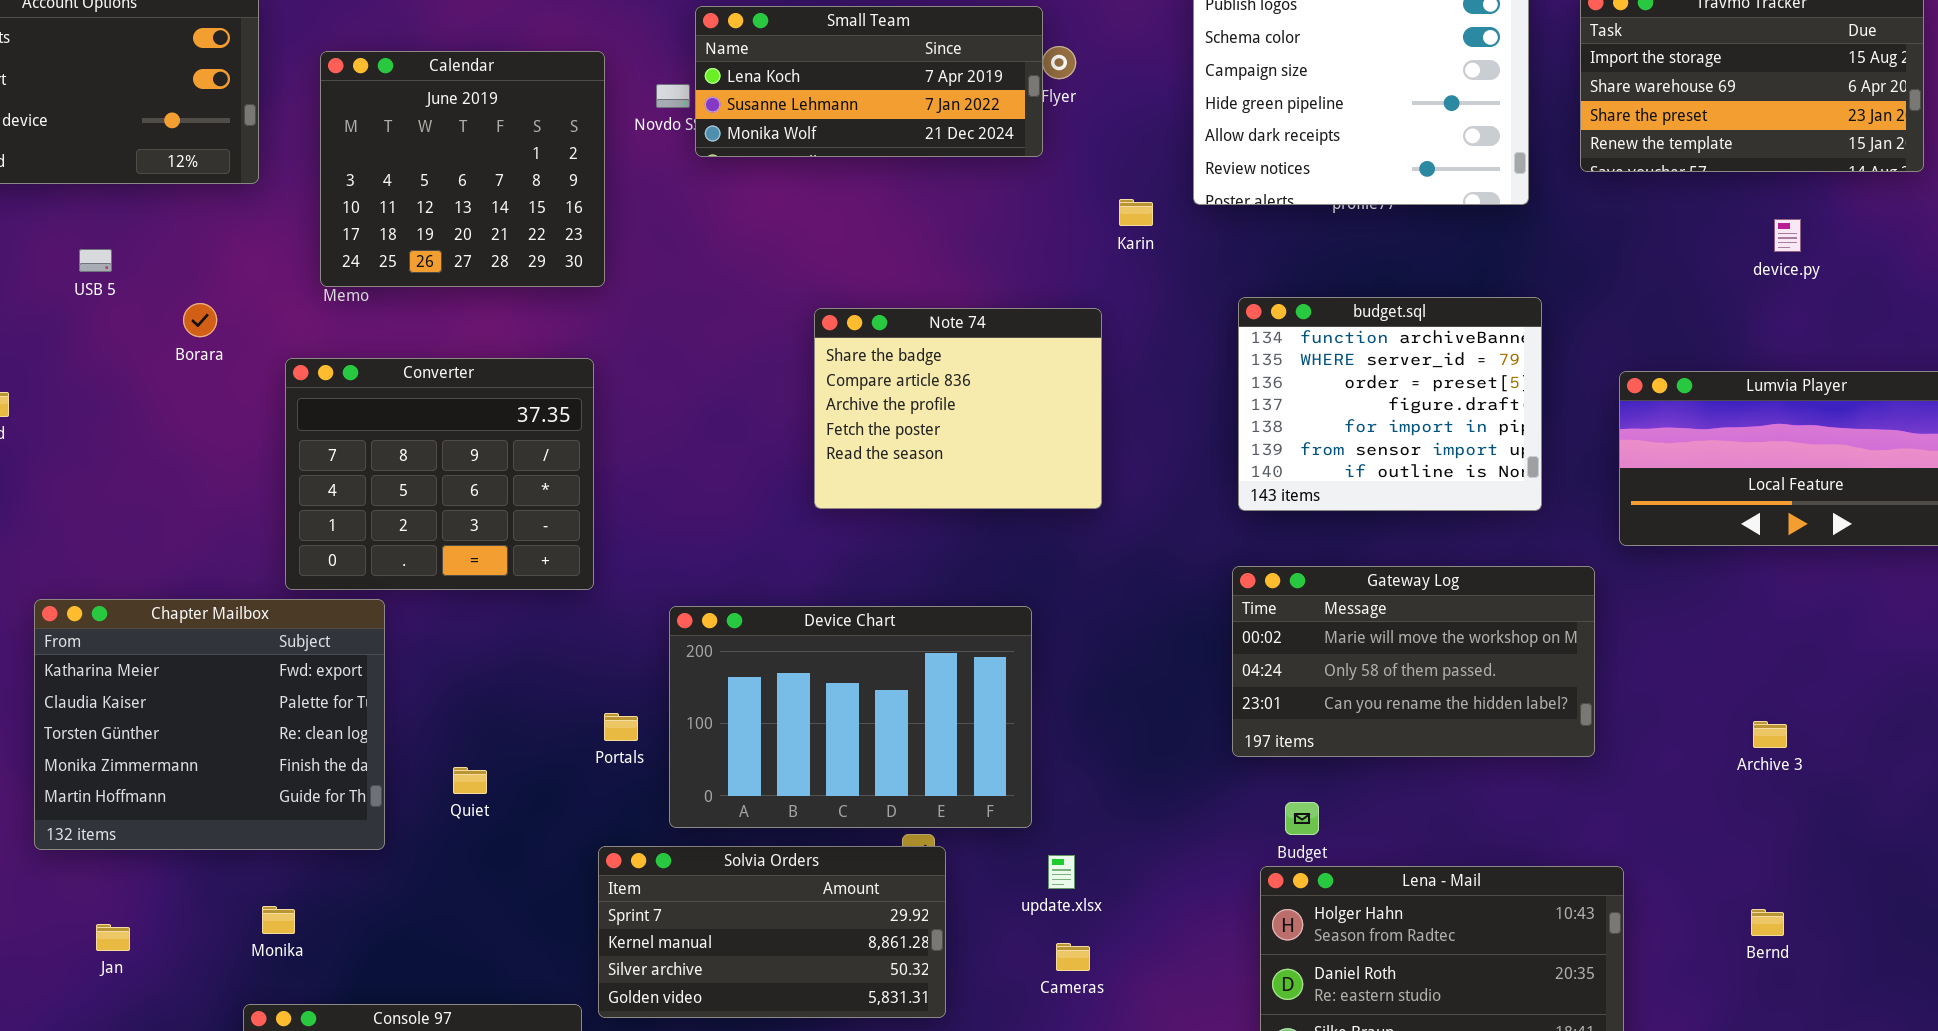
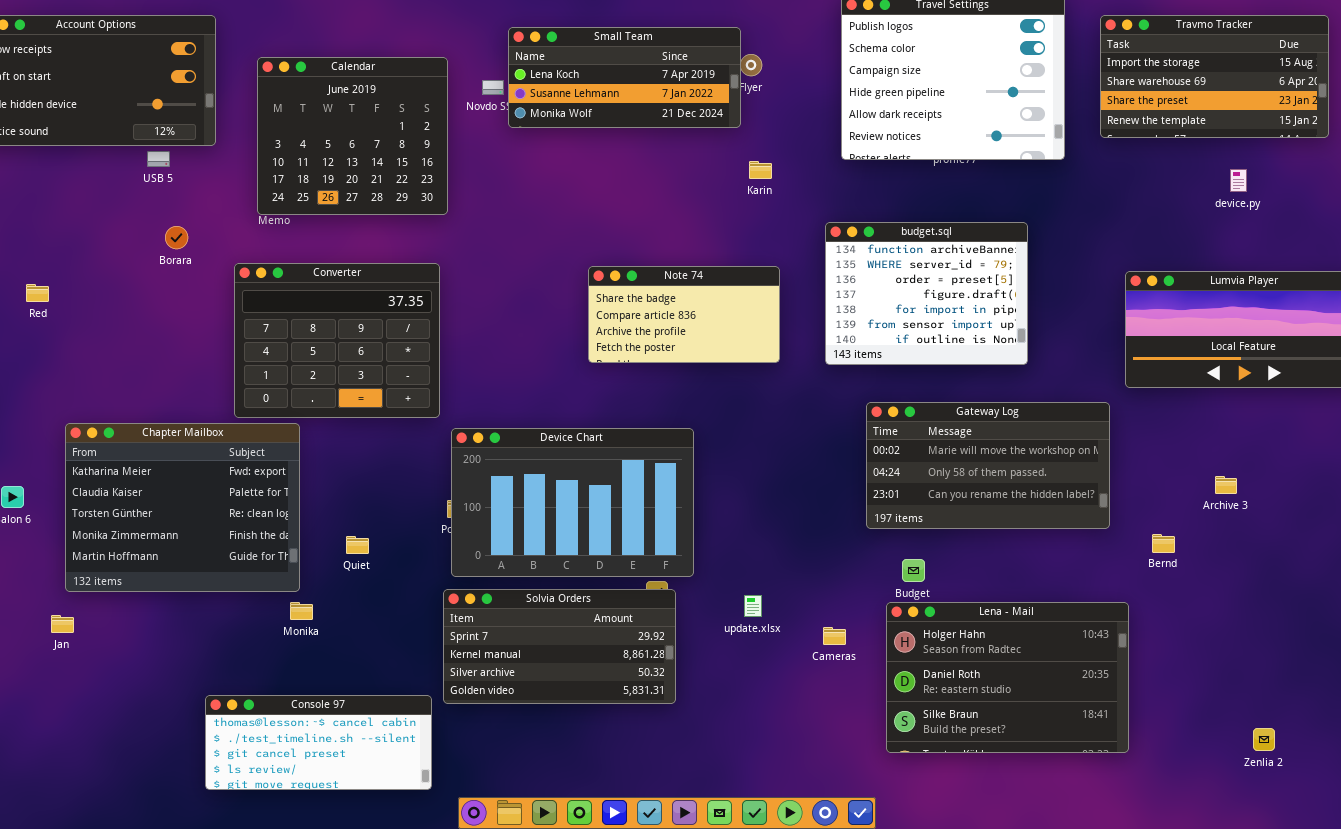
Karin: [1119,199,1153,226] -> [749,161,772,179], moved
USB 5: [79,249,112,272] -> [147,151,170,167], moved
budget.sql: [1238,297,1542,511] -> [825,222,1028,365], moved
Note 74: [814,308,1102,509] -> [588,266,780,363], resized
Device Chart: [669,606,1032,828] -> [451,428,694,577], moved
Archive 3: [1753,721,1787,748] -> [1215,476,1237,494], moved
Monika: [262,906,295,934] -> [290,602,313,620], moved
Bernd: [1751,909,1784,936] -> [1152,534,1175,553], moved
Jan: [96,924,130,951] -> [51,615,74,633], moved
Cameras: [1056,943,1090,971] -> [823,627,846,645], moved

